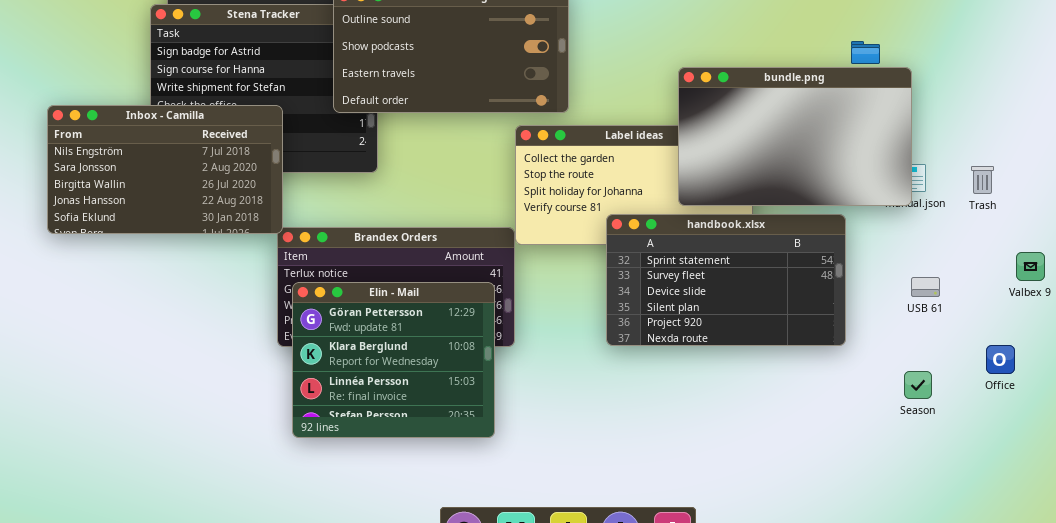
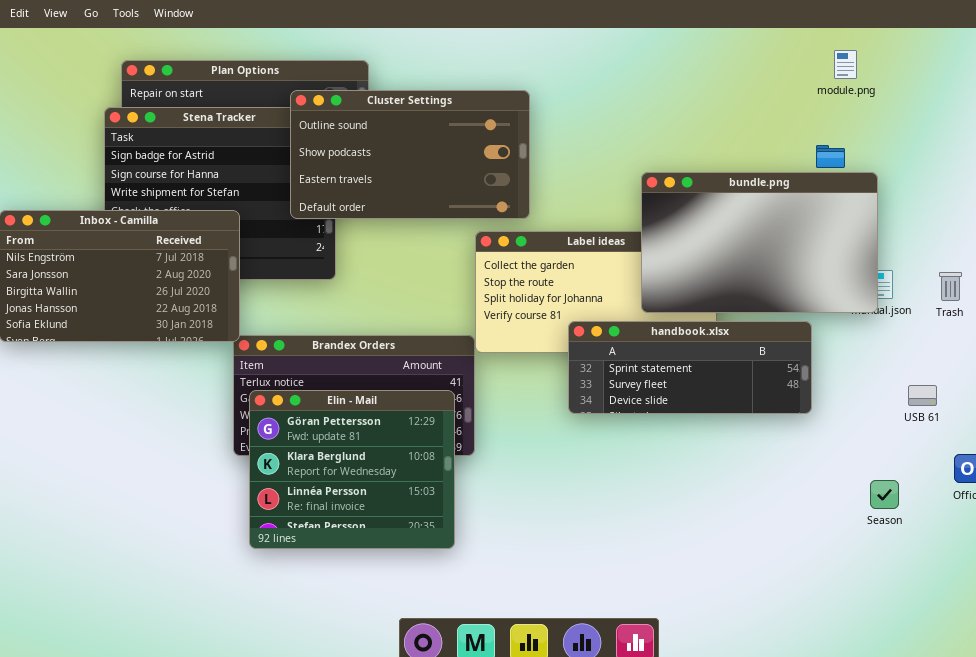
handbook.xlsx: [606,214,846,346] -> [568,321,812,414], resized
USB 61: [911,277,940,297] -> [908,385,937,406], moved

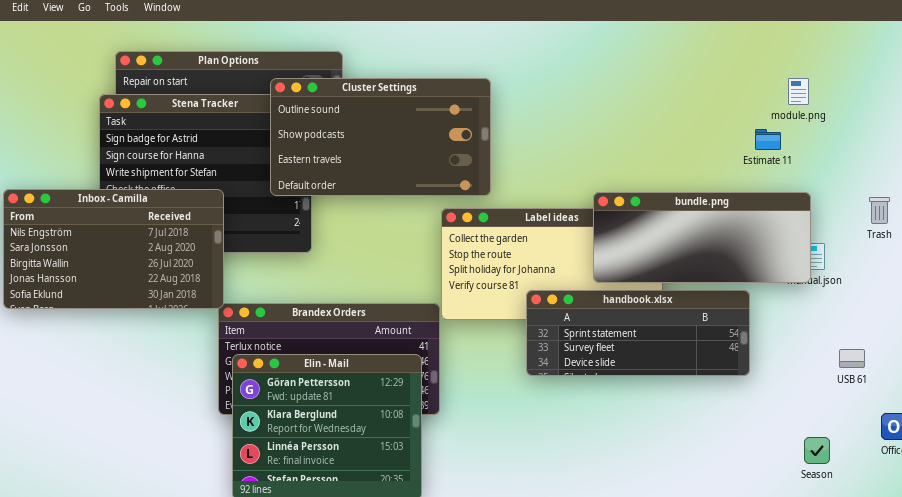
module.png: [834,50,857,79] -> [788,78,809,105], moved
bundle.png: [641,172,878,313] -> [593,192,811,283], resized
Trash: [939,272,962,301] -> [869,197,890,224], moved

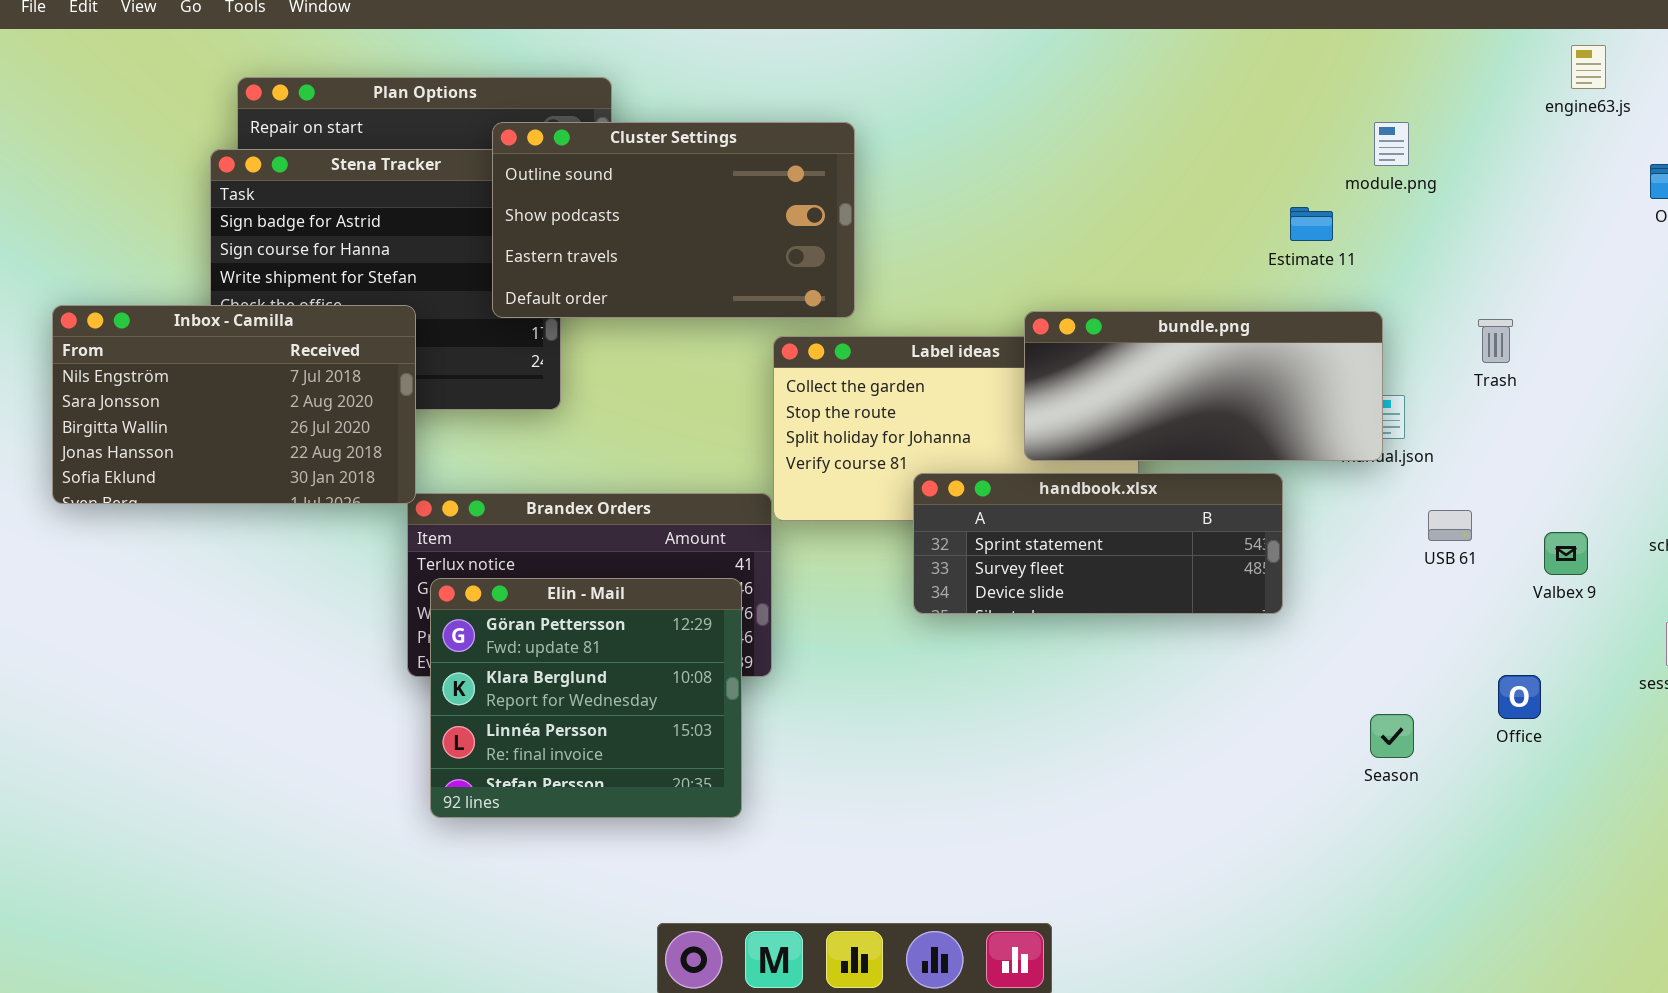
module.png: [788,78,809,105] -> [1374,122,1409,166], moved
USB 61: [839,349,865,368] -> [1428,510,1472,541], moved

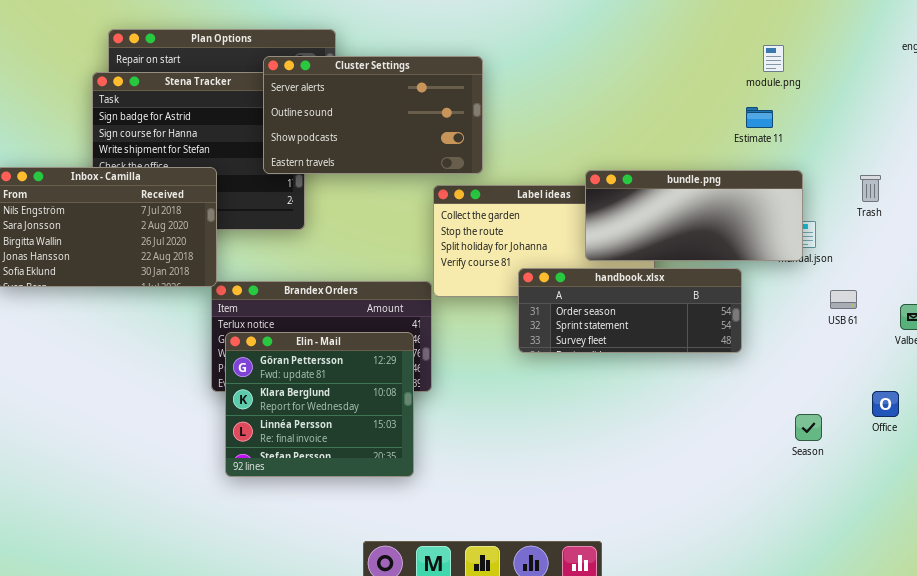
Cluster Settings: [492,122,855,318] -> [263,56,483,174], scrolled up 1 row
module.png: [1374,122,1409,166] -> [763,45,784,72], moved
handbook.xlsx: [913,473,1283,614] -> [518,268,742,353], scrolled up 1 row

